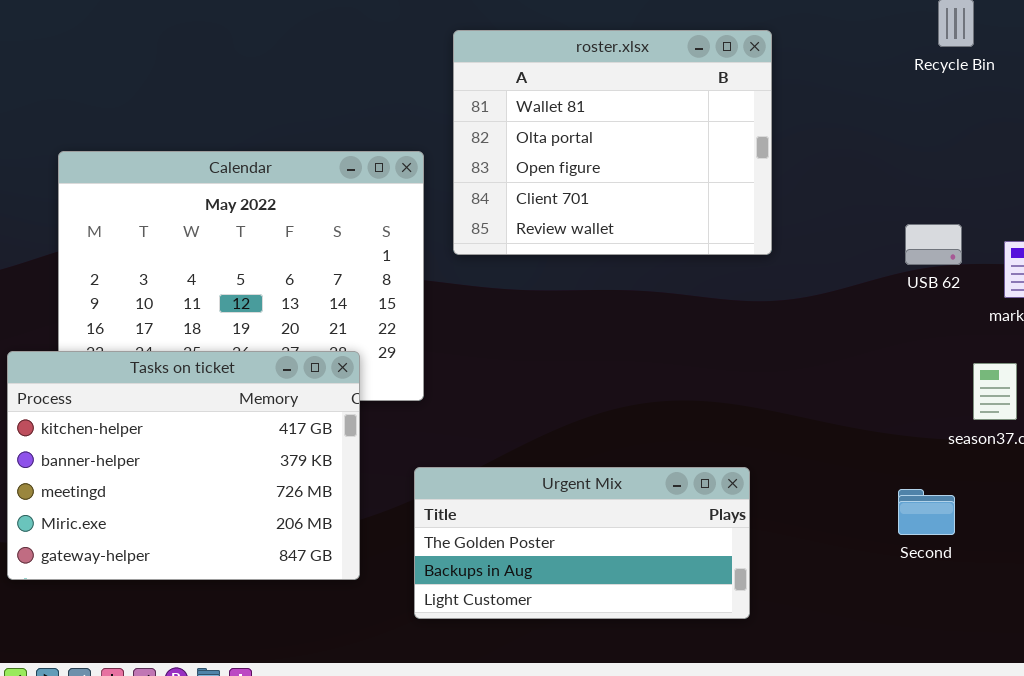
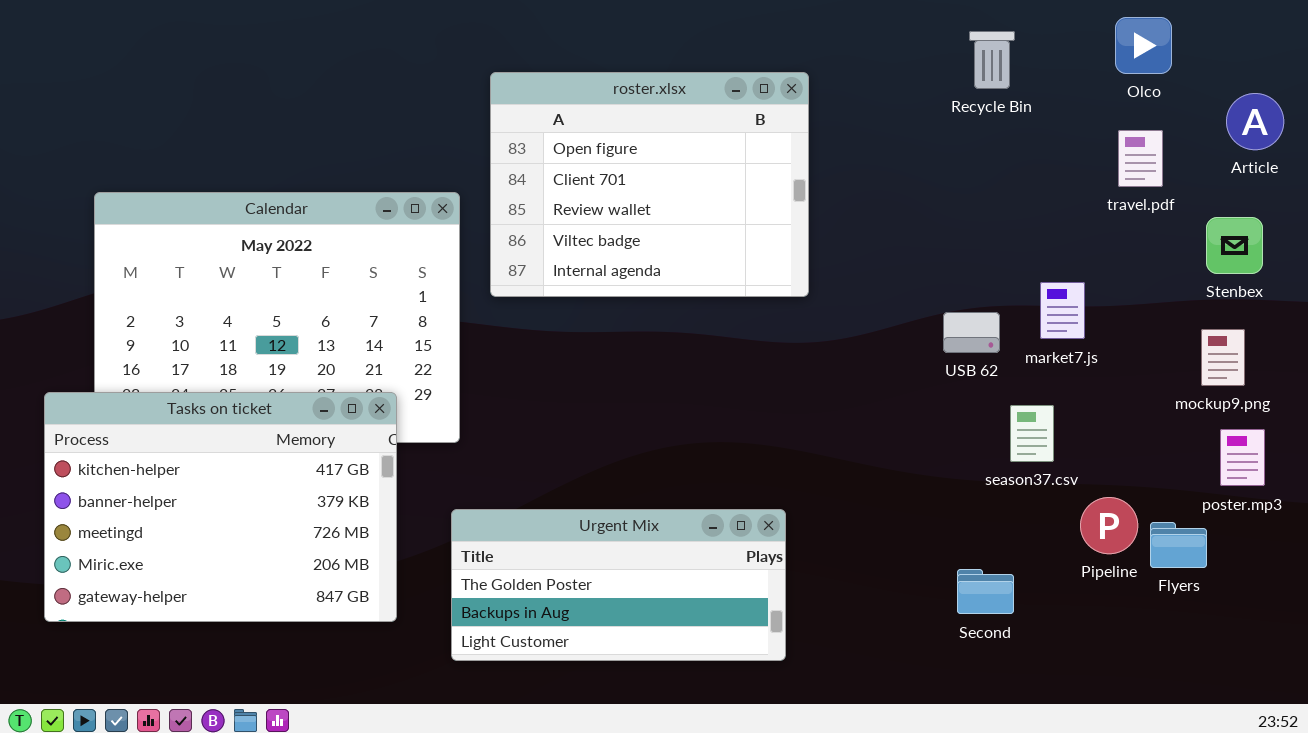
roster.xlsx: [453,30,772,255] -> [490,72,809,297], scrolled down 2 rows
USB 62: [905,224,962,265] -> [943,312,1000,353], moved
Second: [898,489,955,535] -> [957,569,1014,614], moved

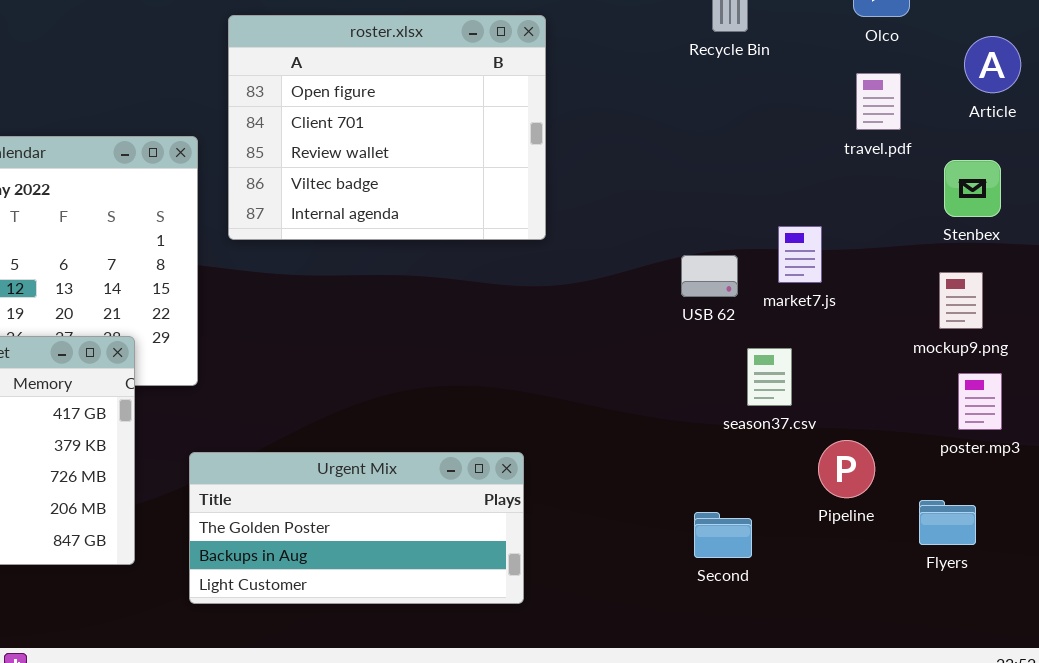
Flyers: [1150,522,1207,568] -> [919,500,976,545], moved

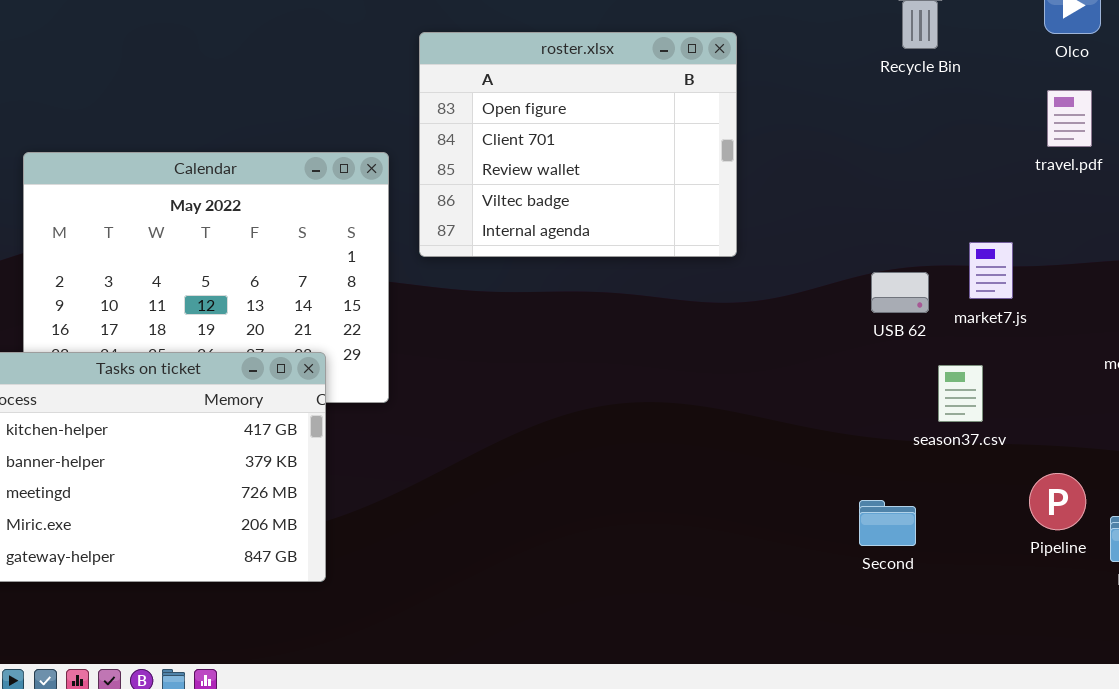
Pipeline: [818,440,875,498] -> [1029,473,1086,530], moved
Urgent Mix: [189,452,524,604] -> none, closed
Second: [694,512,752,558] -> [859,500,916,546], moved

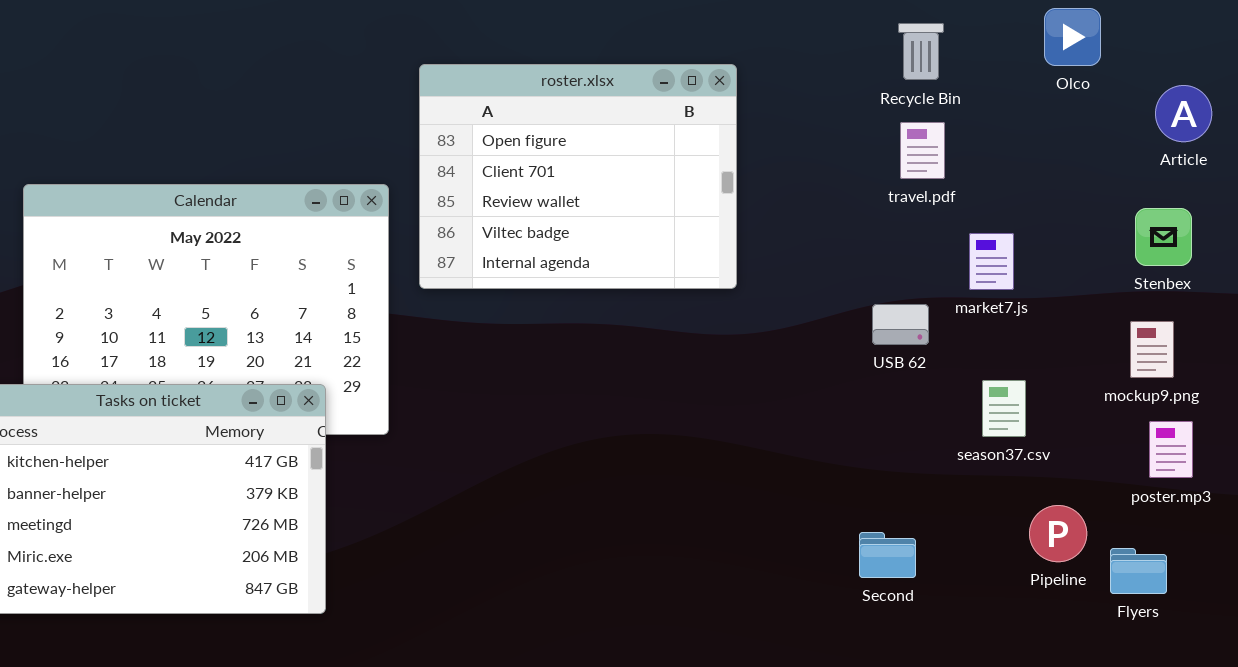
travel.pdf: [1047,90,1092,147] -> [900,122,945,179], moved
market7.js: [969,242,1013,299] -> [969,233,1014,290], moved
season37.csv: [938,365,983,422] -> [982,380,1026,437], moved

